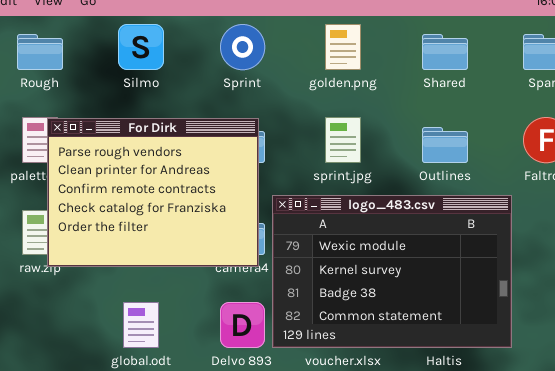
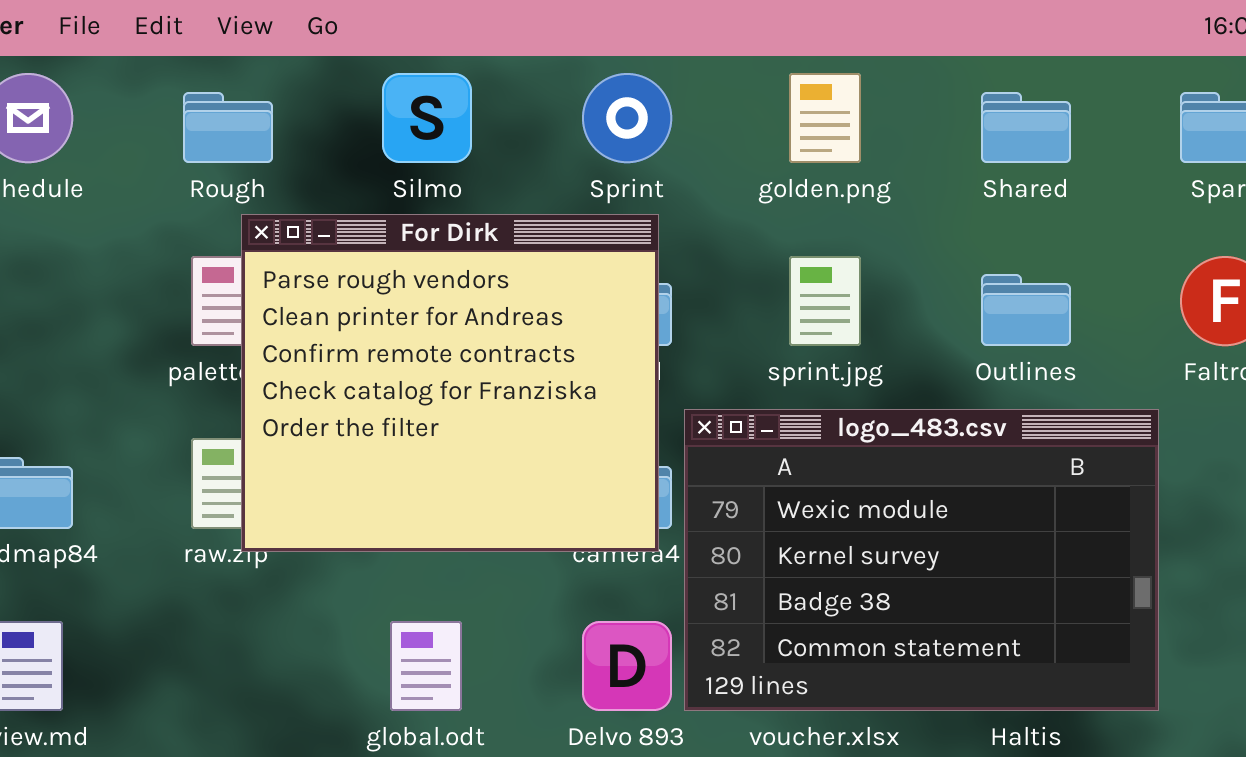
For Dirk: [47,118,259,267] -> [241,214,659,552], resized

